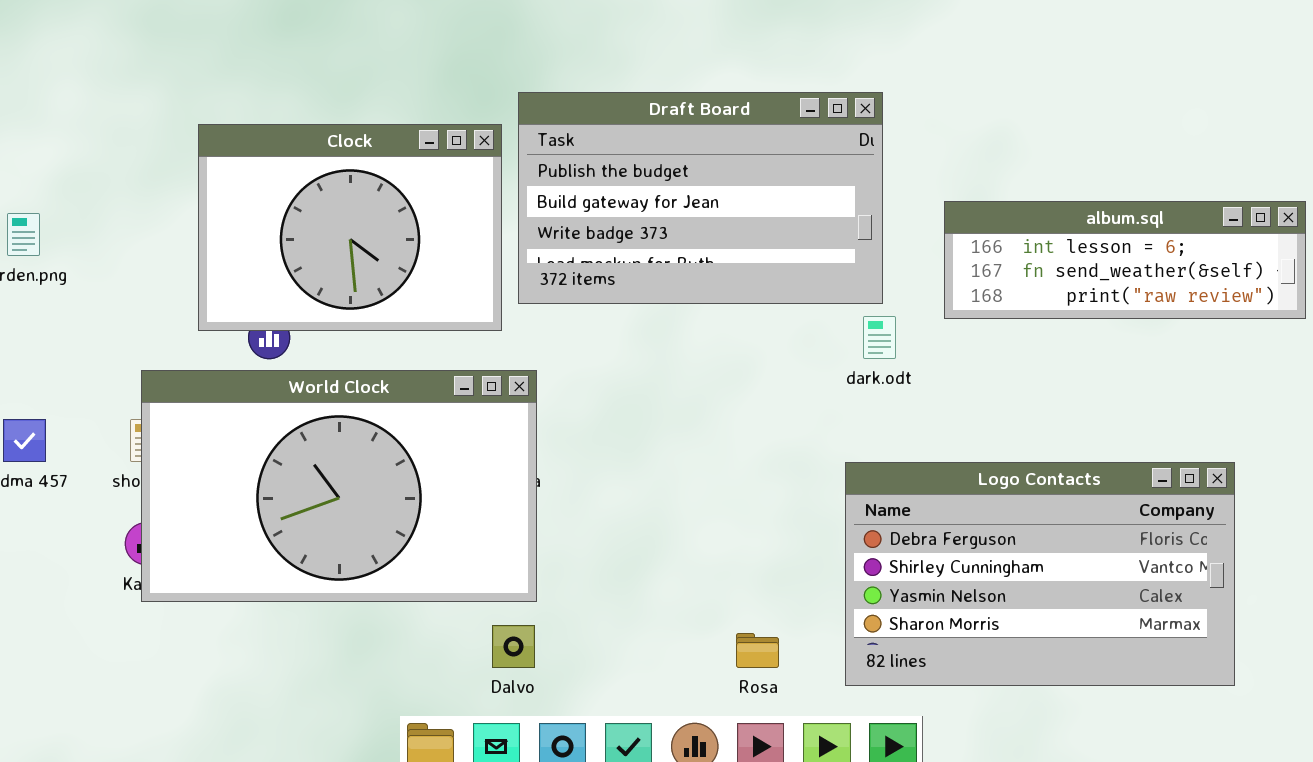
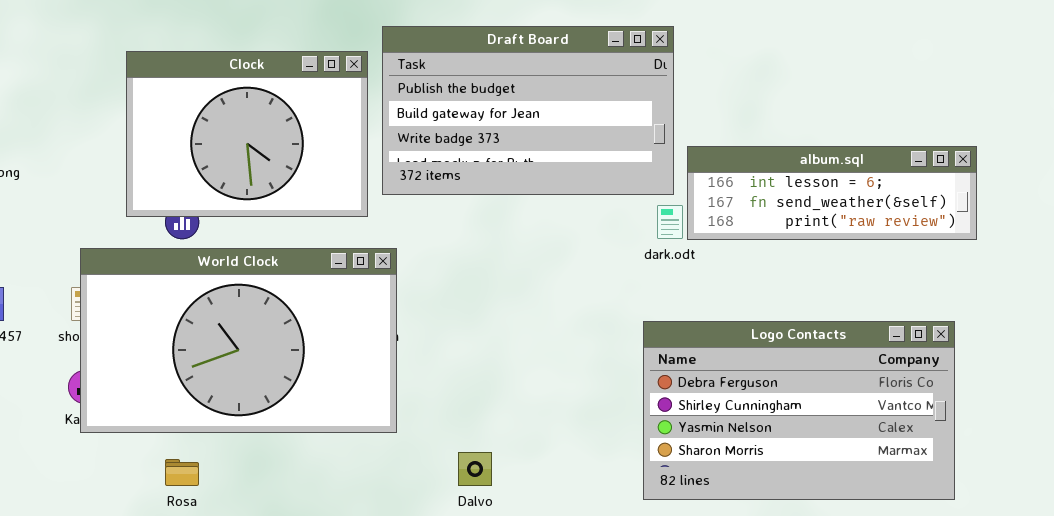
album.sql: [944,201,1306,319] -> [687,146,977,240], moved
Dalvo: [492,625,535,668] -> [458,452,492,486], moved
Rosa: [736,633,779,668] -> [165,459,199,486], moved

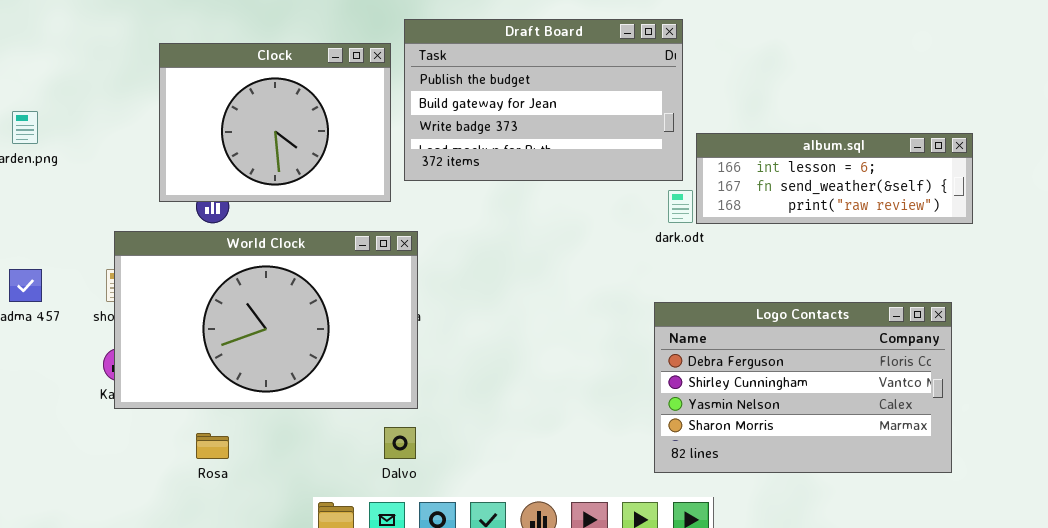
Dalvo: [458,452,492,486] -> [384,427,416,459], moved

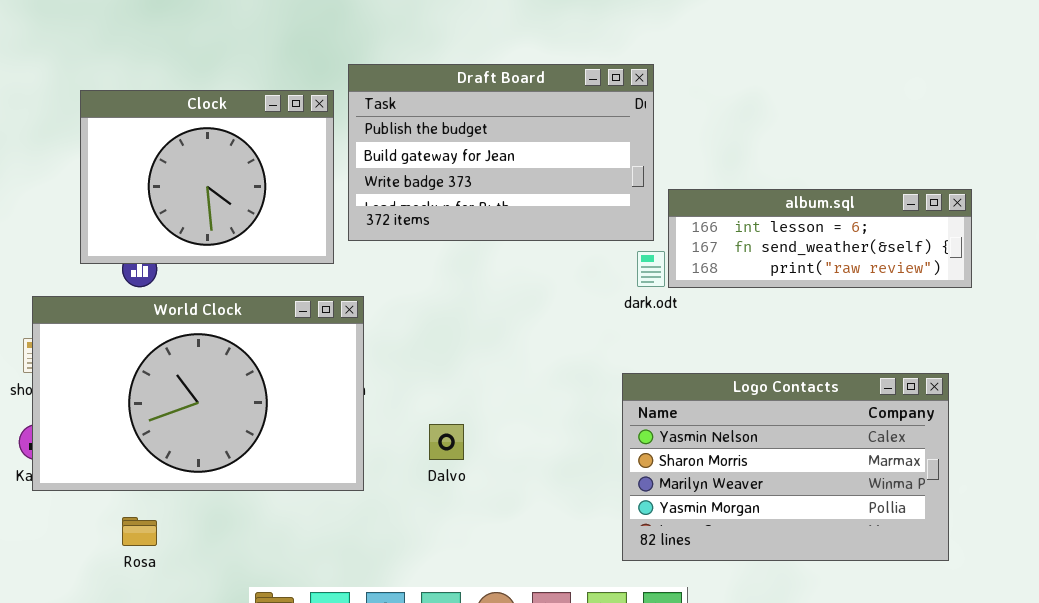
Logo Contacts: [654,302,952,473] -> [622,373,949,561], scrolled down 2 rows
Dalvo: [384,427,416,459] -> [429,424,464,460], moved

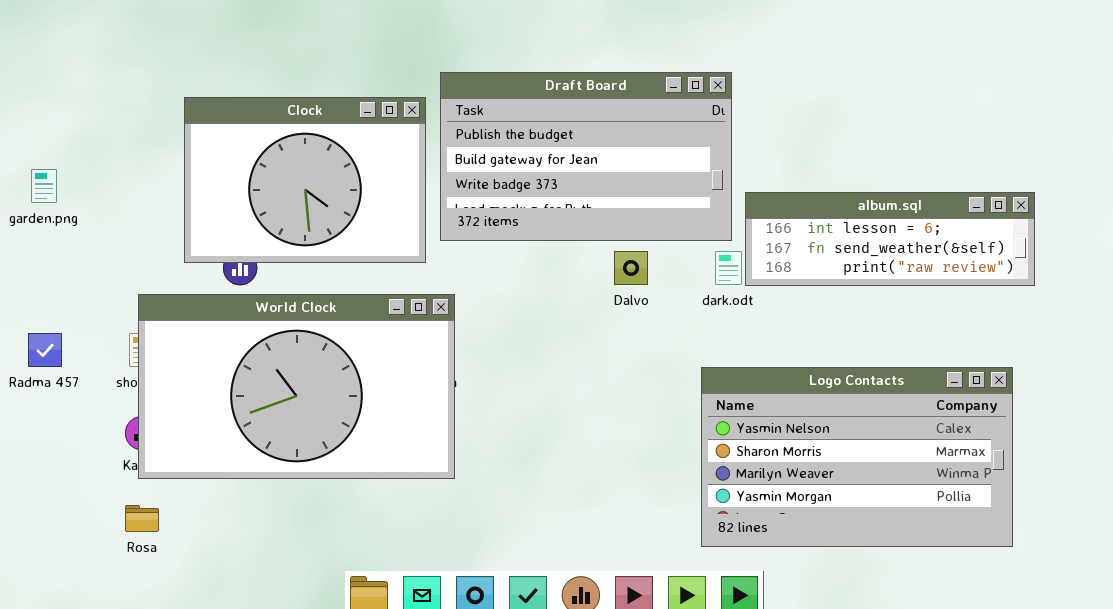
Dalvo: [429,424,464,460] -> [614,251,648,285], moved
Rosa: [122,517,157,546] -> [125,505,159,532], moved

